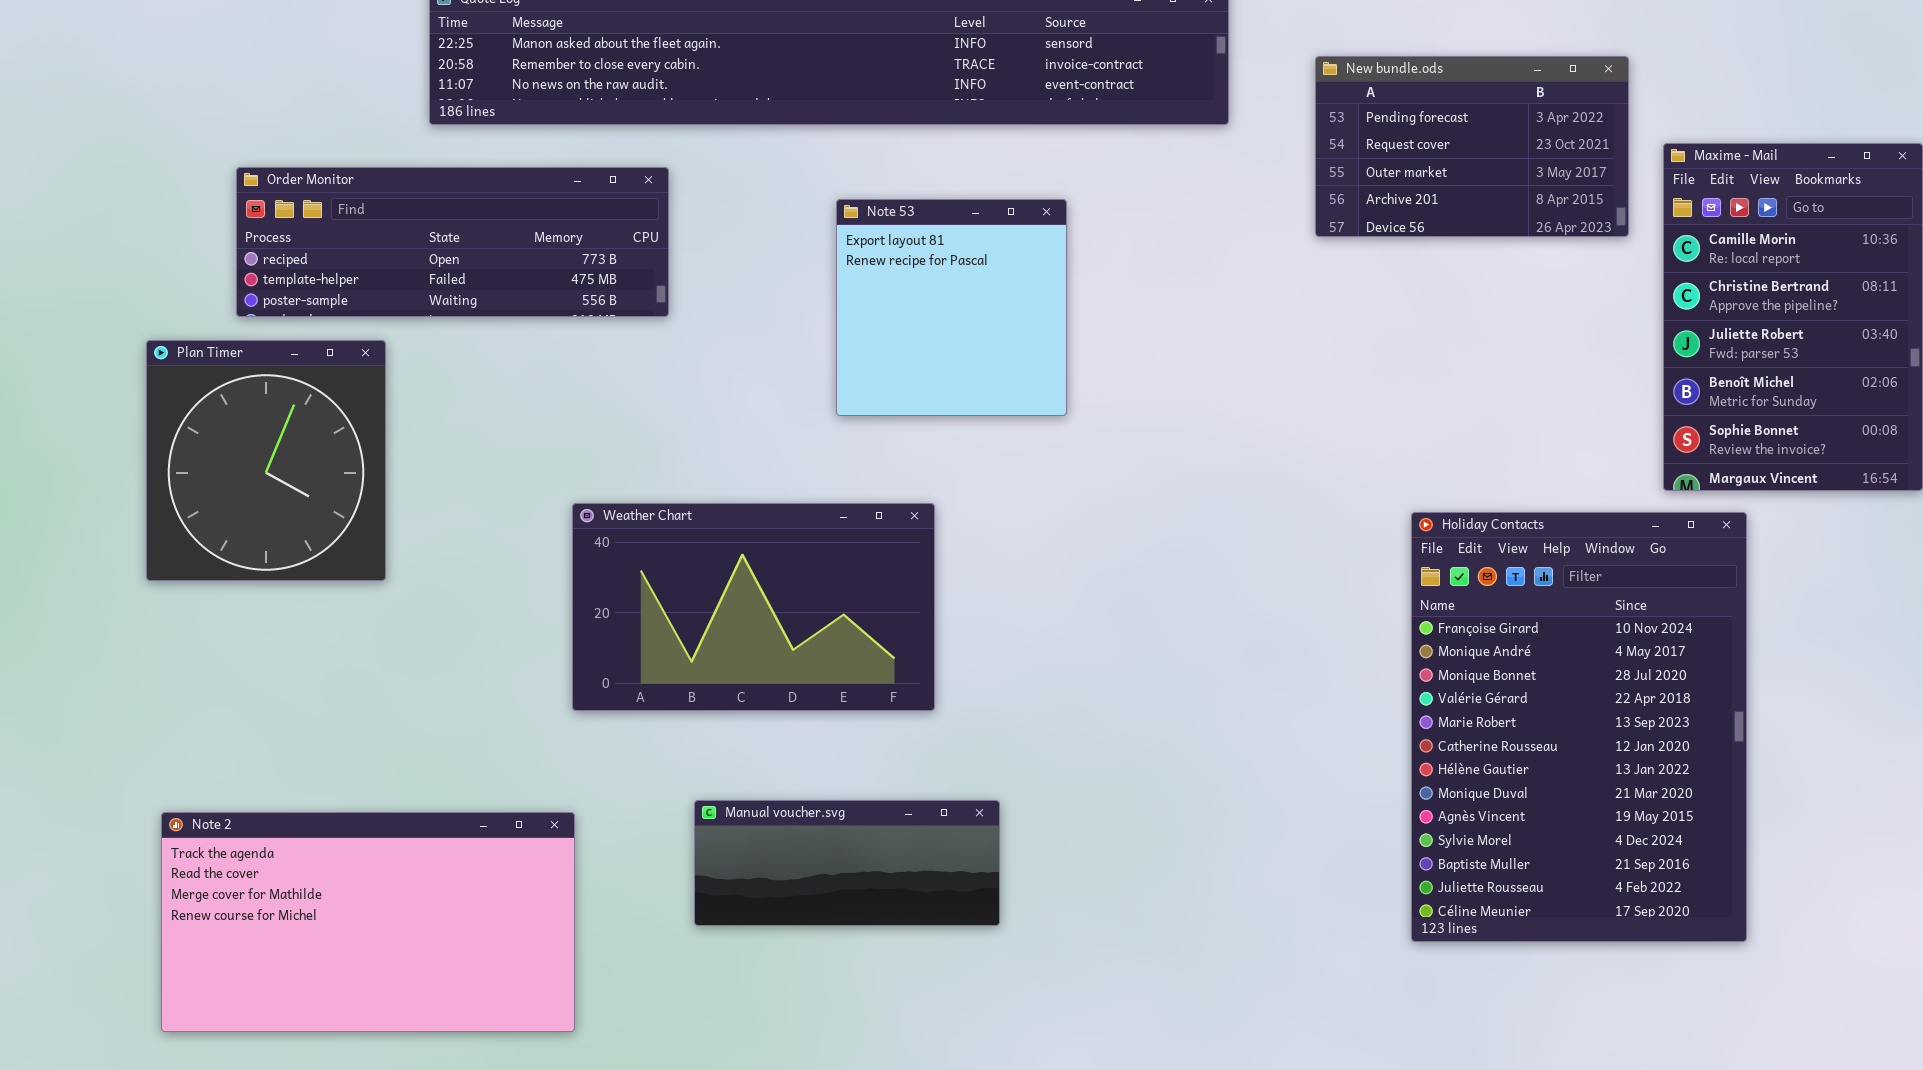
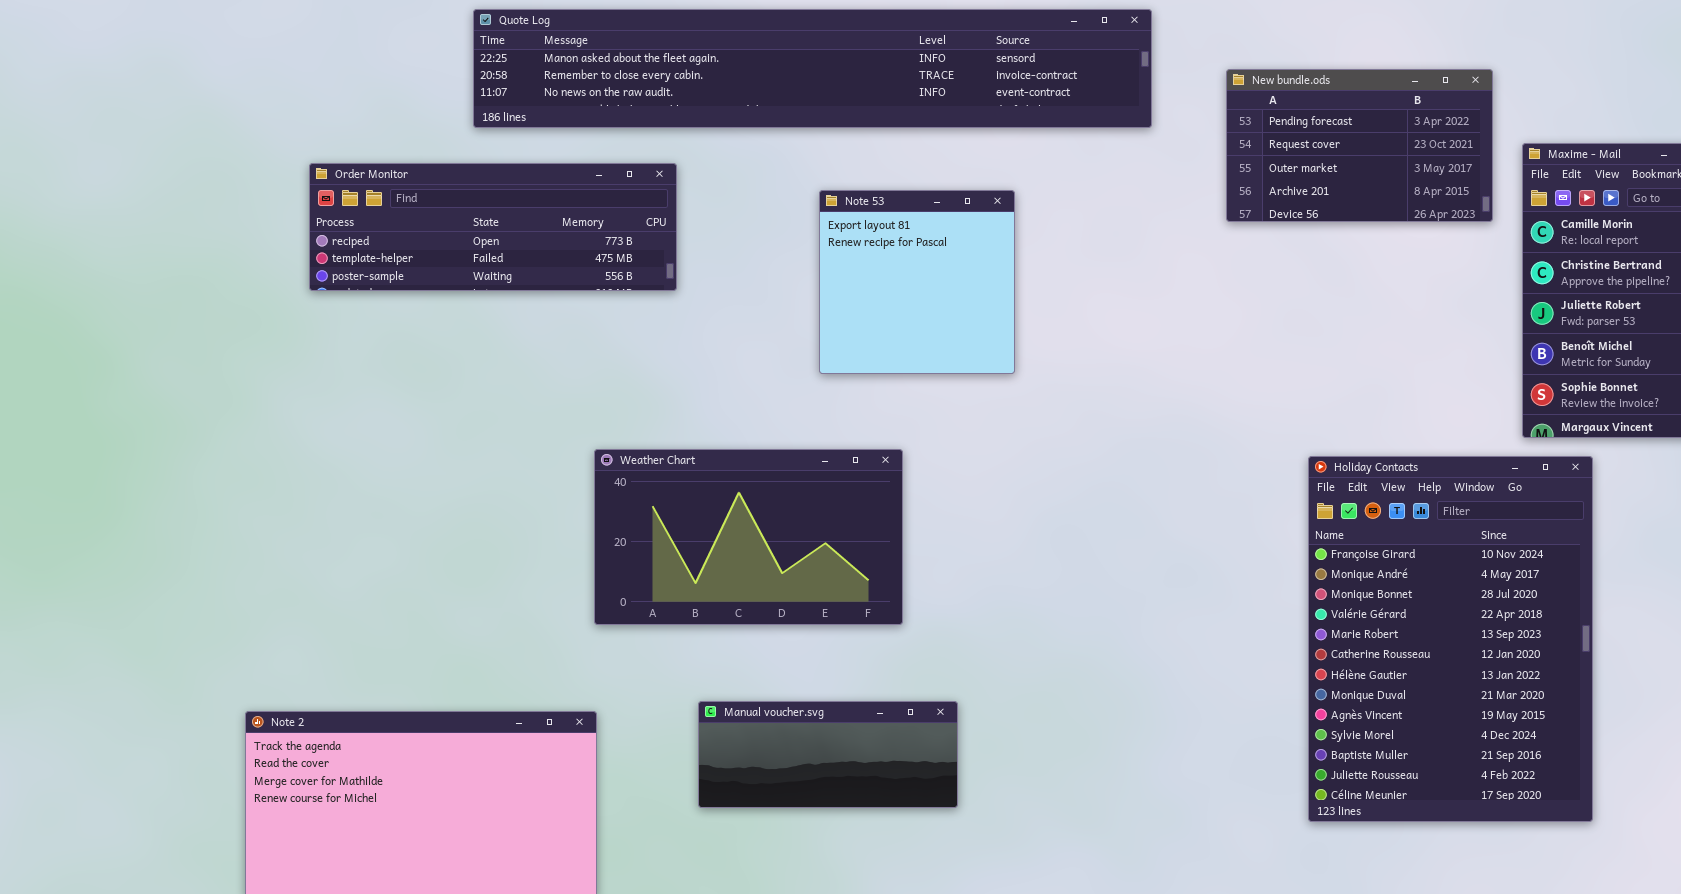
Plan Timer: [146,340,386,581] -> none, closed

